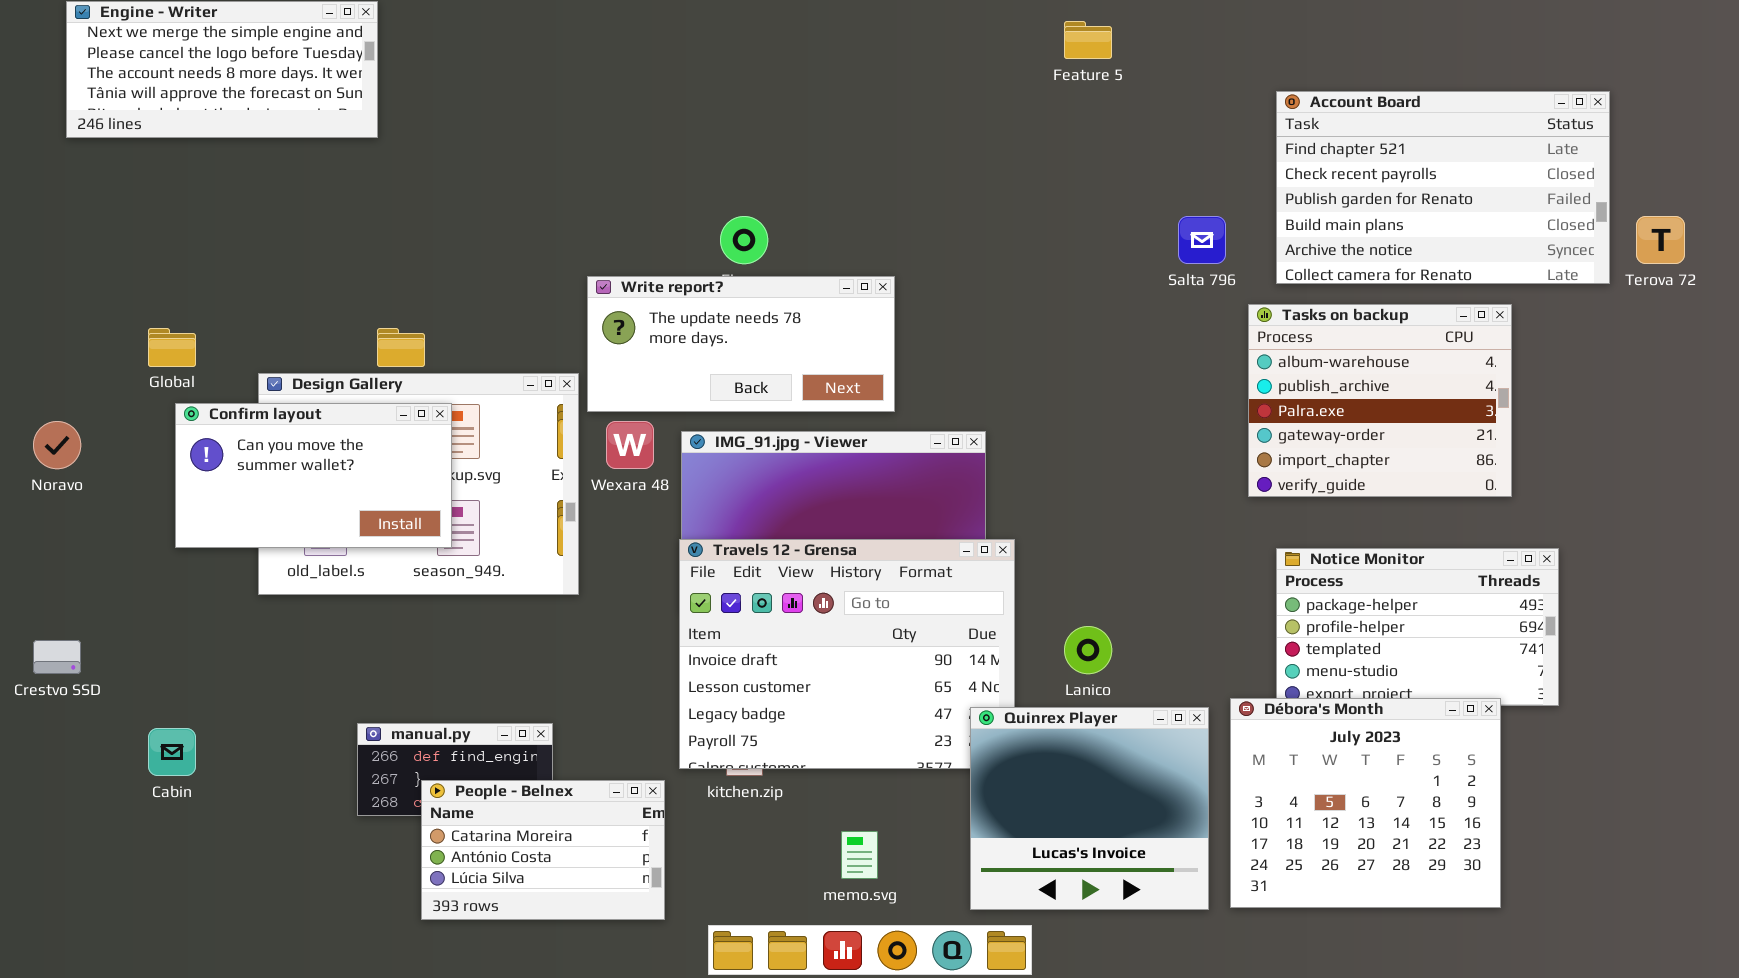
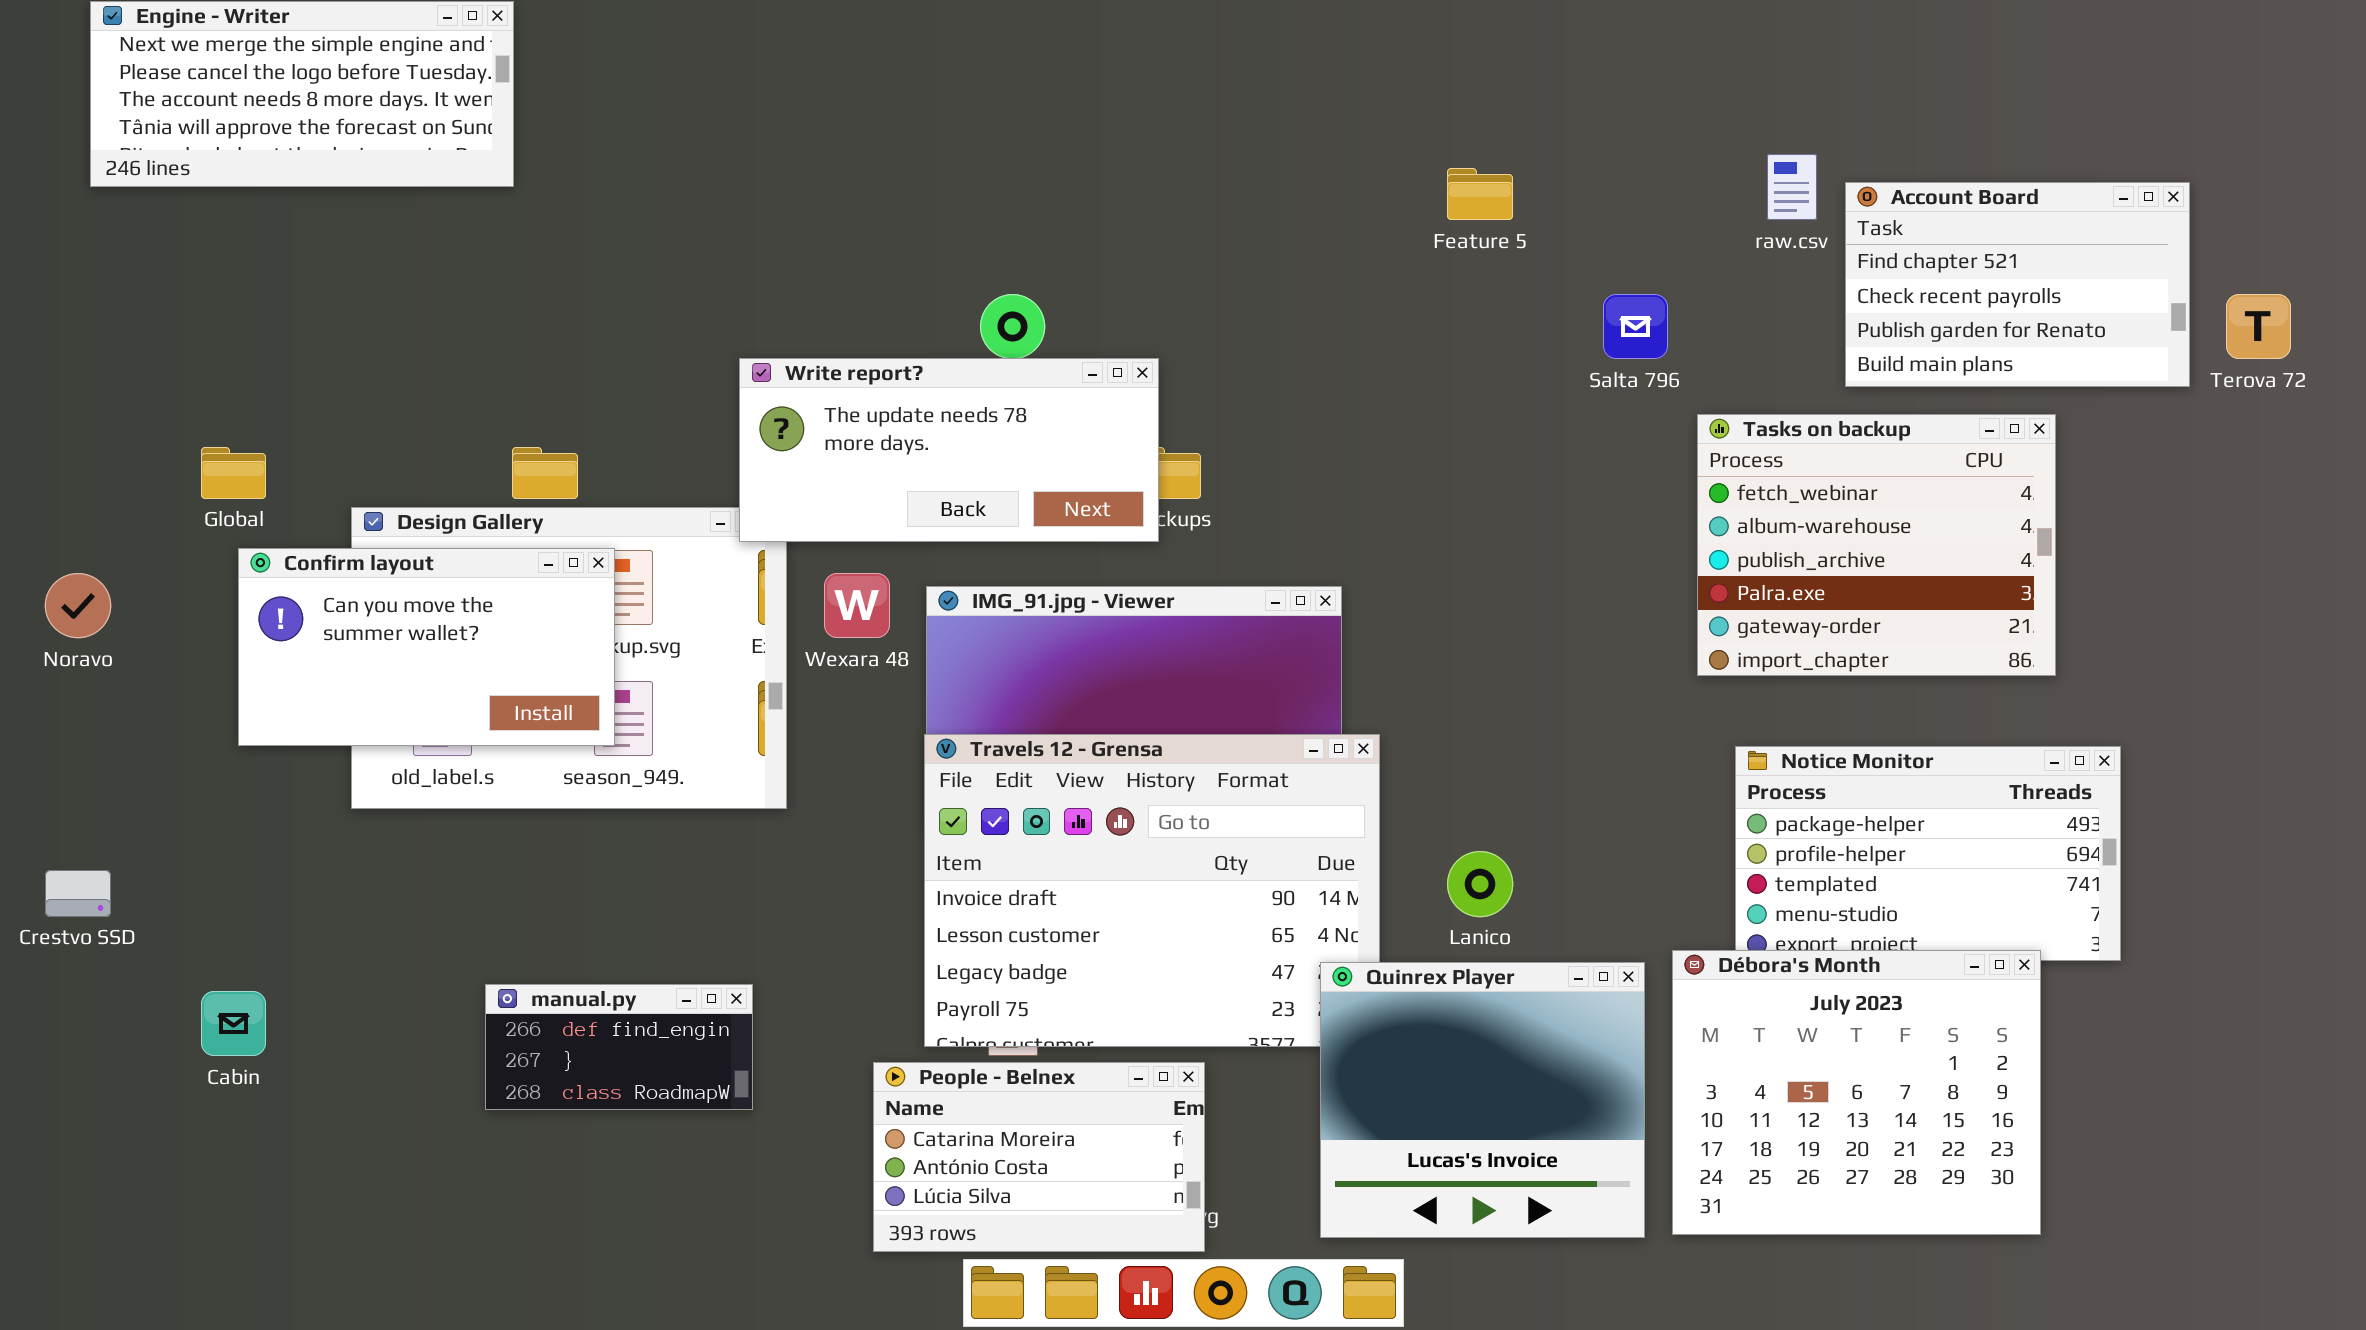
Feature 5: [1064,21,1112,59] -> [1447,168,1513,220], moved
Account Board: [1276,91,1610,284] -> [1845,182,2190,387], resized
Write report?: [587,276,895,412] -> [739,358,1159,542], moved
Tasks on backup: [1248,304,1512,497] -> [1697,414,2056,676], scrolled up 1 row
People - Belnex: [421,780,665,920] -> [873,1062,1205,1252], moved

